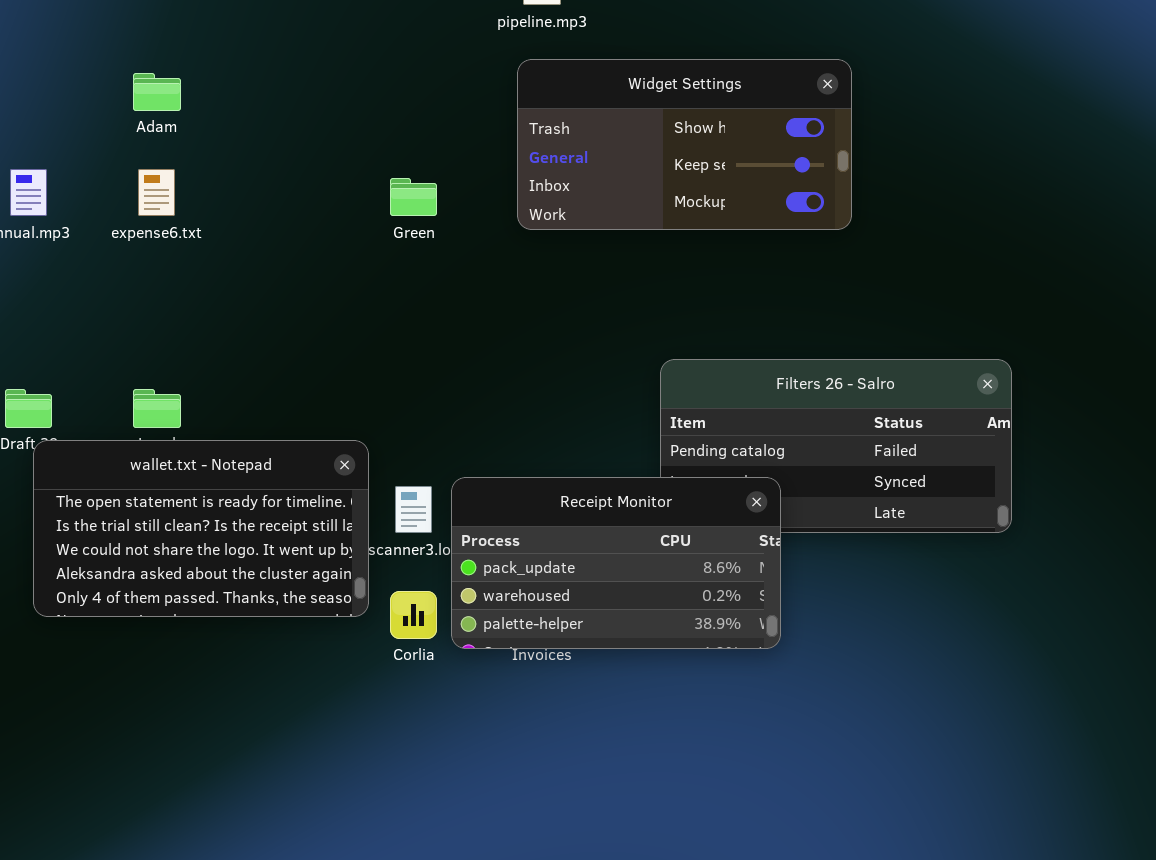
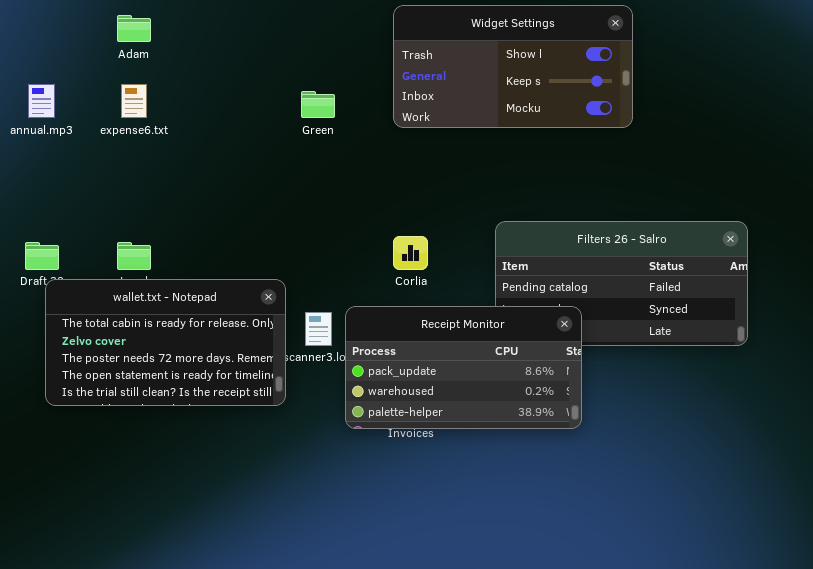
wallet.txt - Notepad: [33,440,369,617] -> [45,279,286,406], scrolled up 3 rows
Corlia: [390,591,437,639] -> [393,236,428,270], moved

